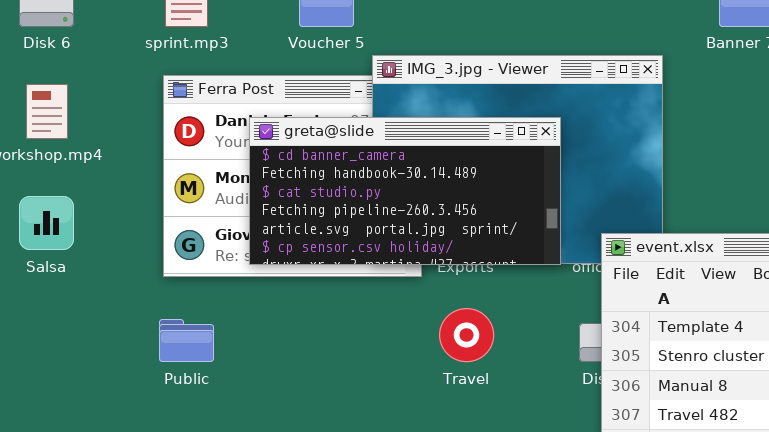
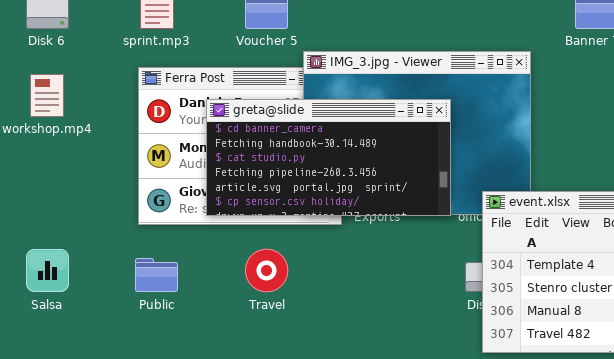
Salsa: [19,196,74,250] -> [26,249,69,292], moved
Travel: [439,308,494,362] -> [245,249,288,292], moved

